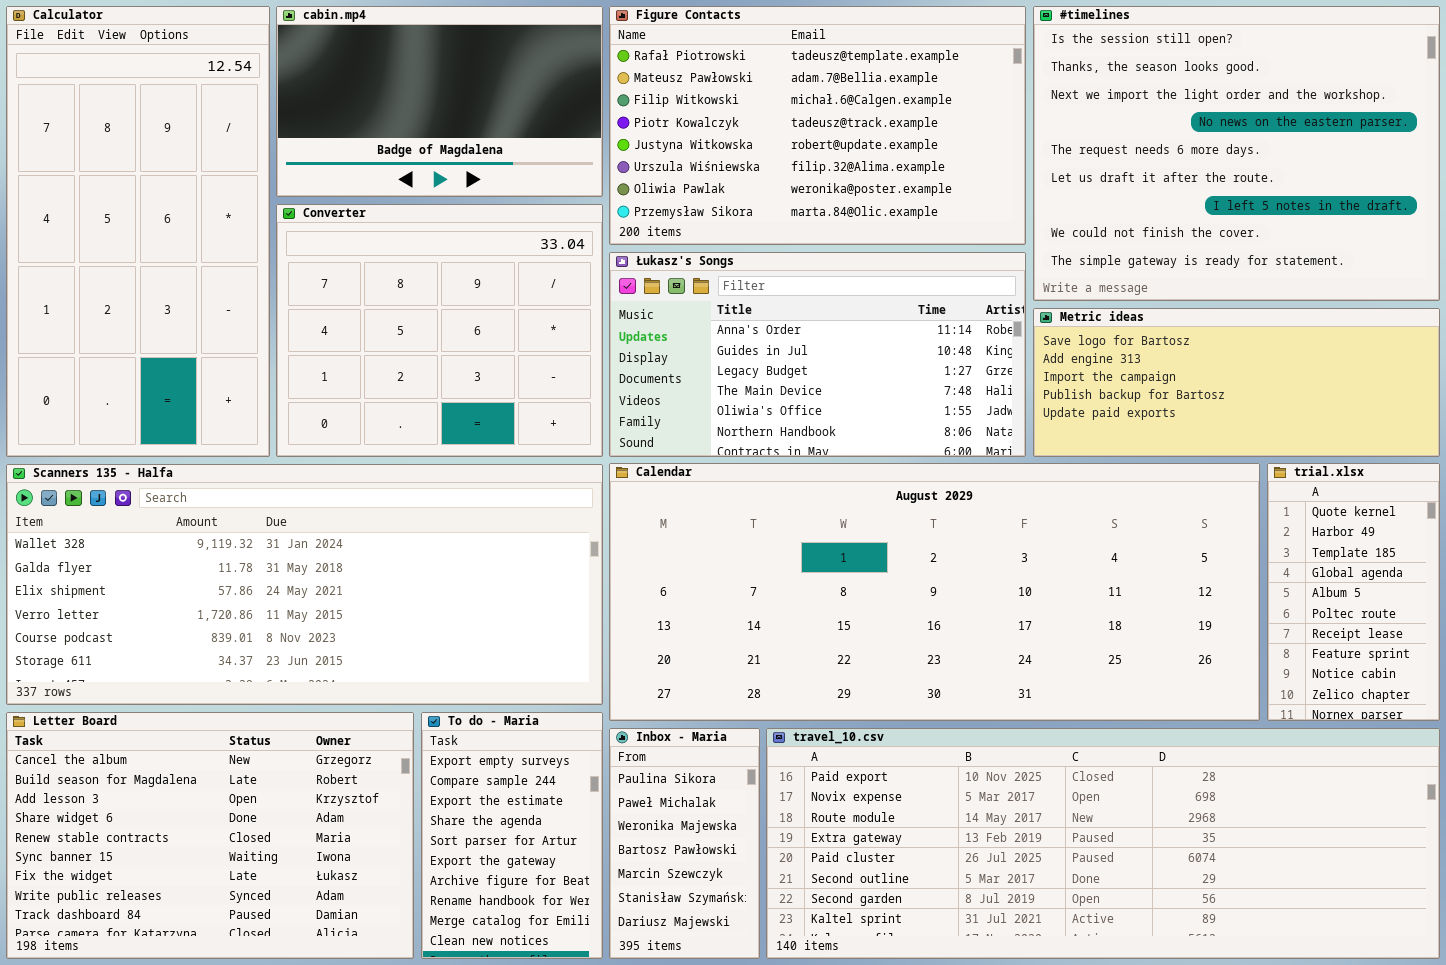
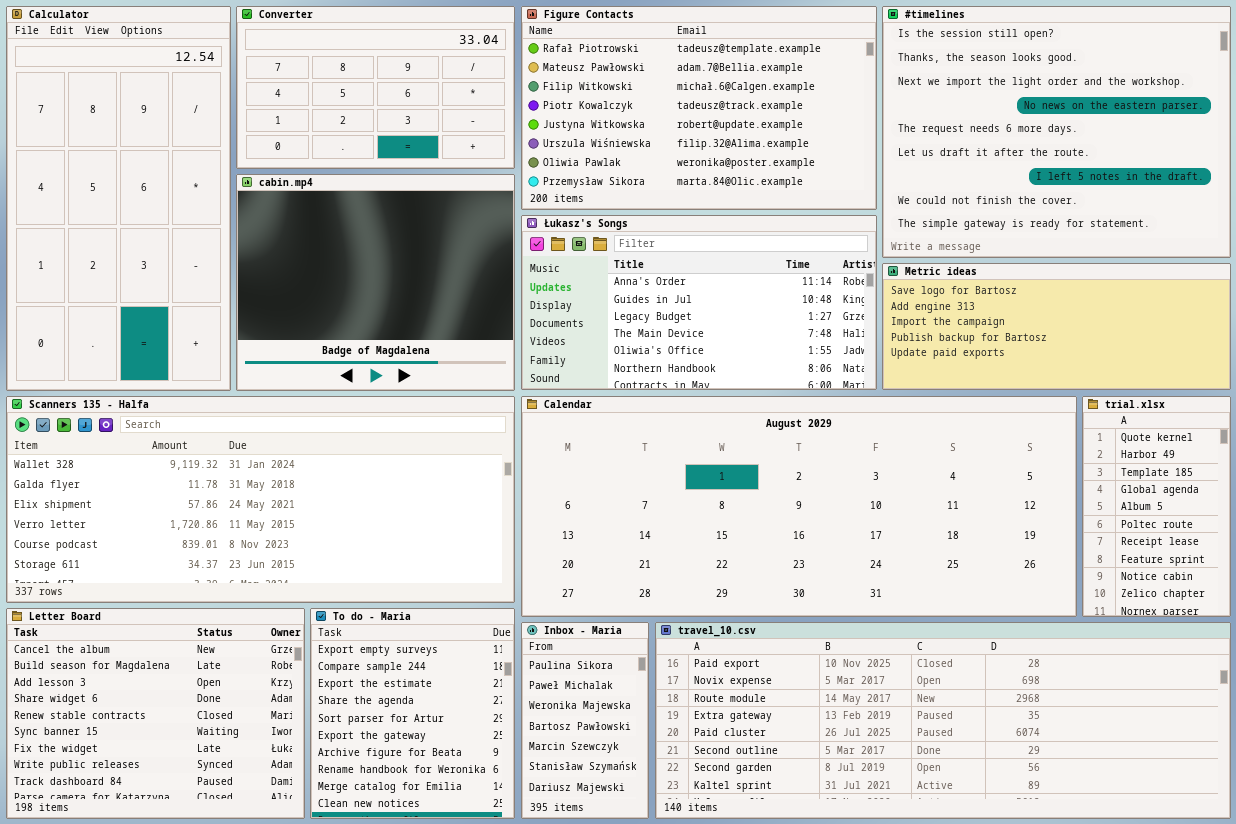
cabin.mp4: [276,6,603,197] -> [236,174,515,391], moved, resized
Converter: [276,204,603,457] -> [236,6,515,169], moved, resized
Letter Board: [6,712,414,959] -> [6,608,305,819], resized
To do - Maria: [421,712,603,959] -> [310,608,515,819], resized

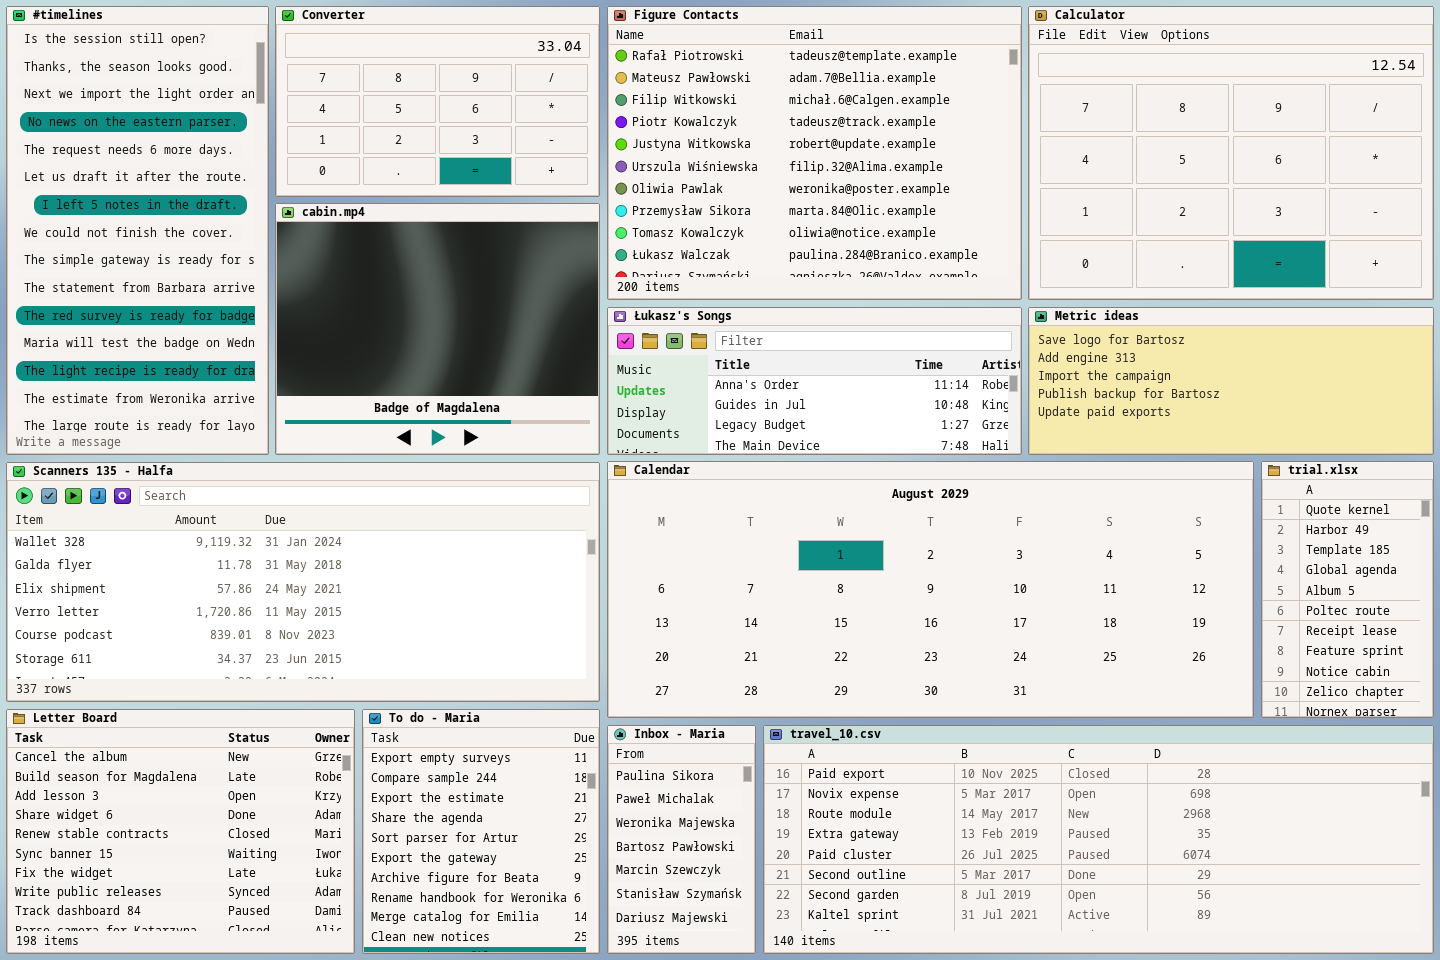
Calculator: [6,6,231,391] -> [1028,6,1434,300], moved, resized
Figure Contacts: [521,6,877,210] -> [607,6,1022,300], resized
#timelines: [882,6,1231,258] -> [6,6,269,455], moved, resized
Łukasz's Songs: [521,215,877,390] -> [607,307,1022,455], resized

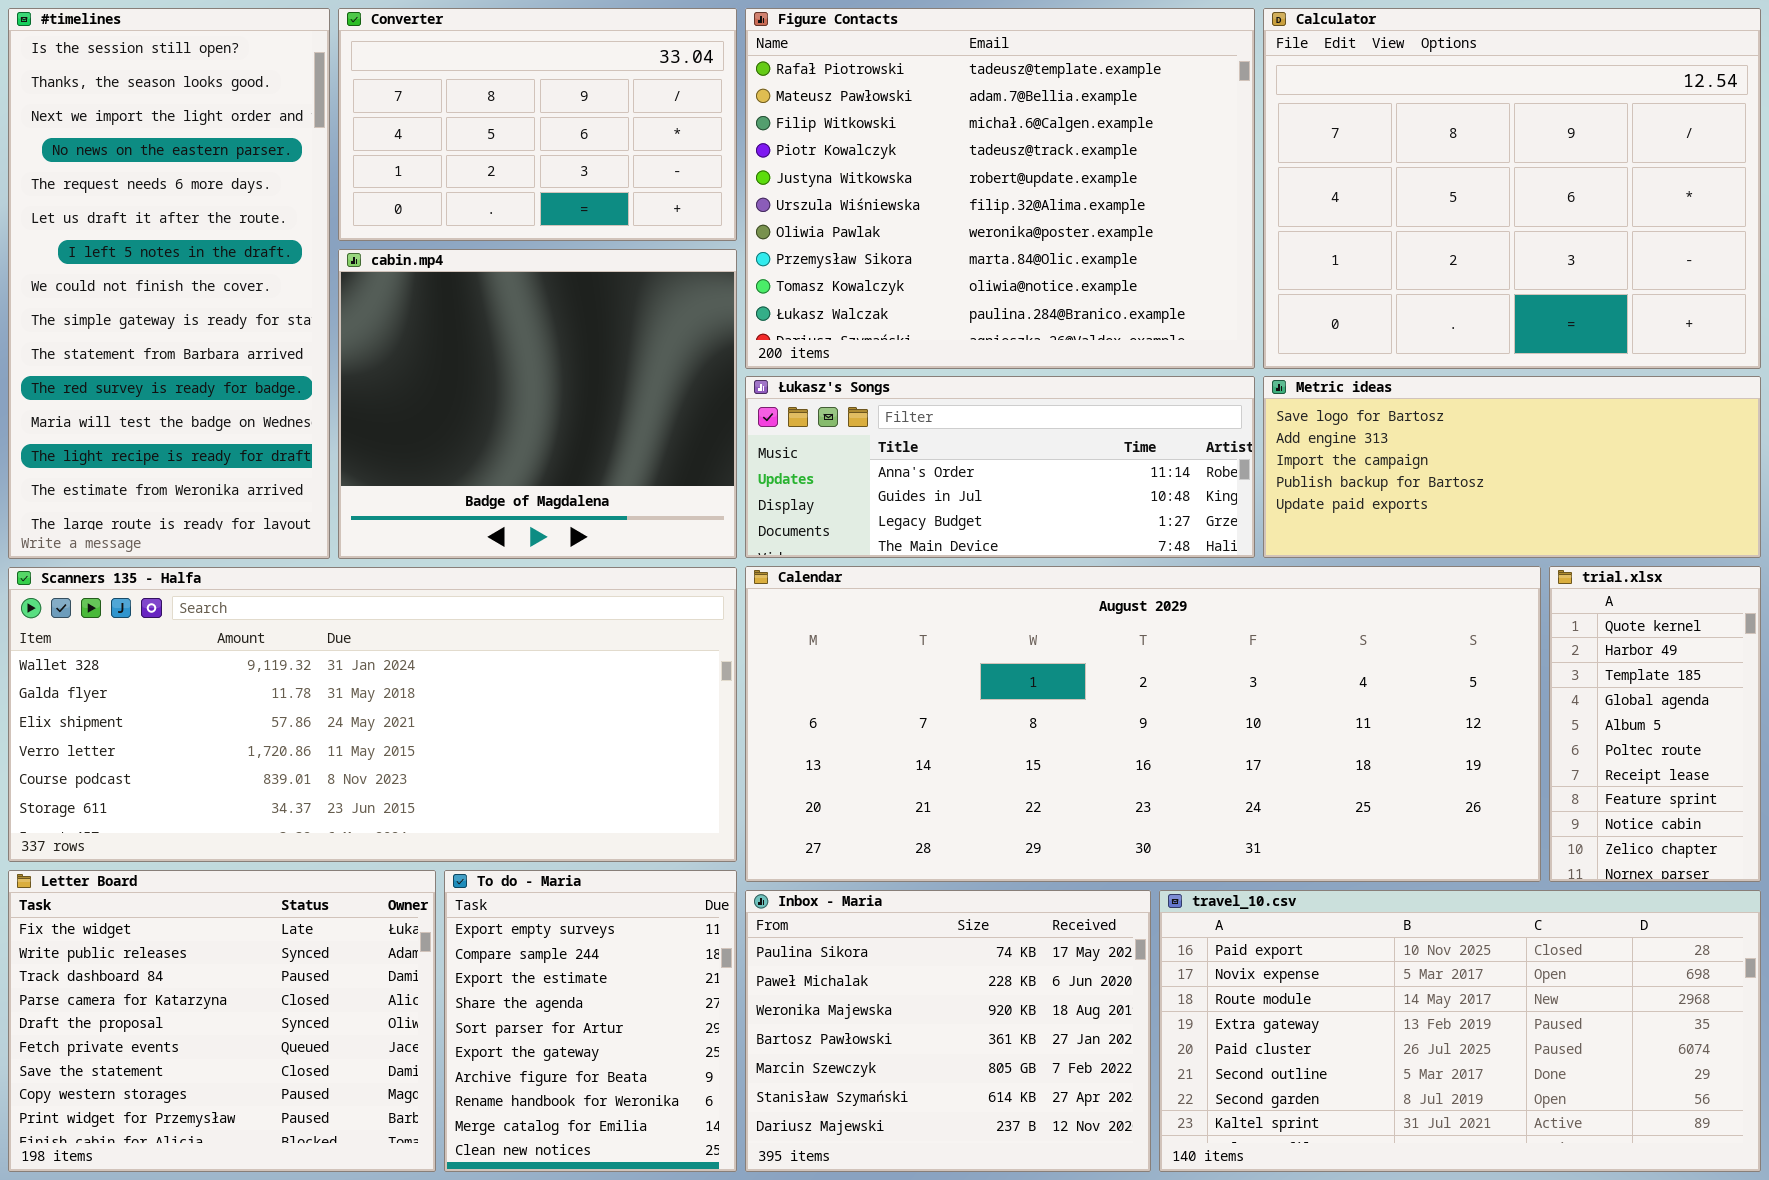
Letter Board: [6,709,355,954] -> [8,870,436,1172], scrolled down 6 rows
Inbox - Maria: [607,725,756,954] -> [745,890,1151,1172], resized
travel_10.csv: [763,725,1434,954] -> [1159,890,1761,1172], resized

